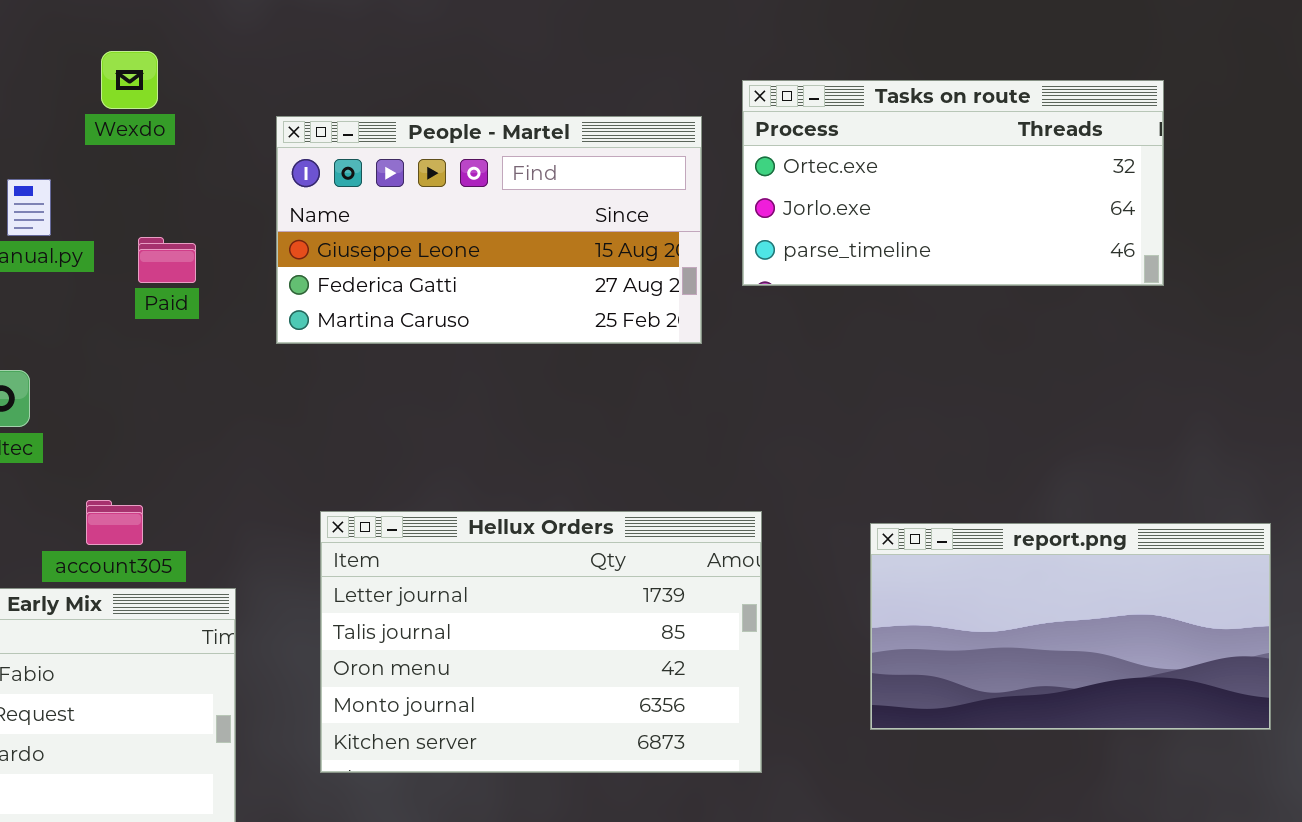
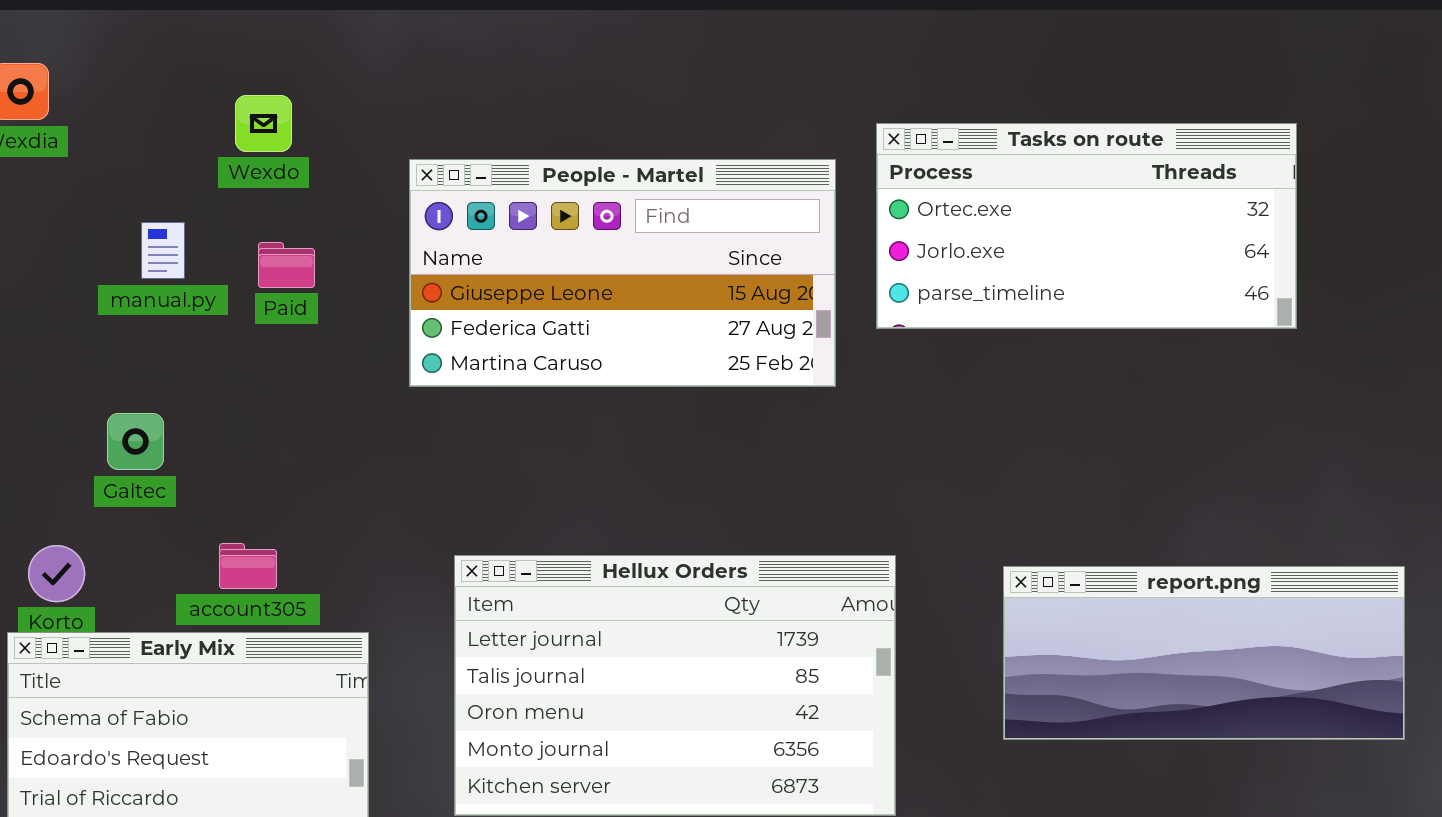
Paid: [138,237,196,283] -> [258,242,315,288], moved
report.png: [870,523,1271,730] -> [1003,566,1405,740], resized

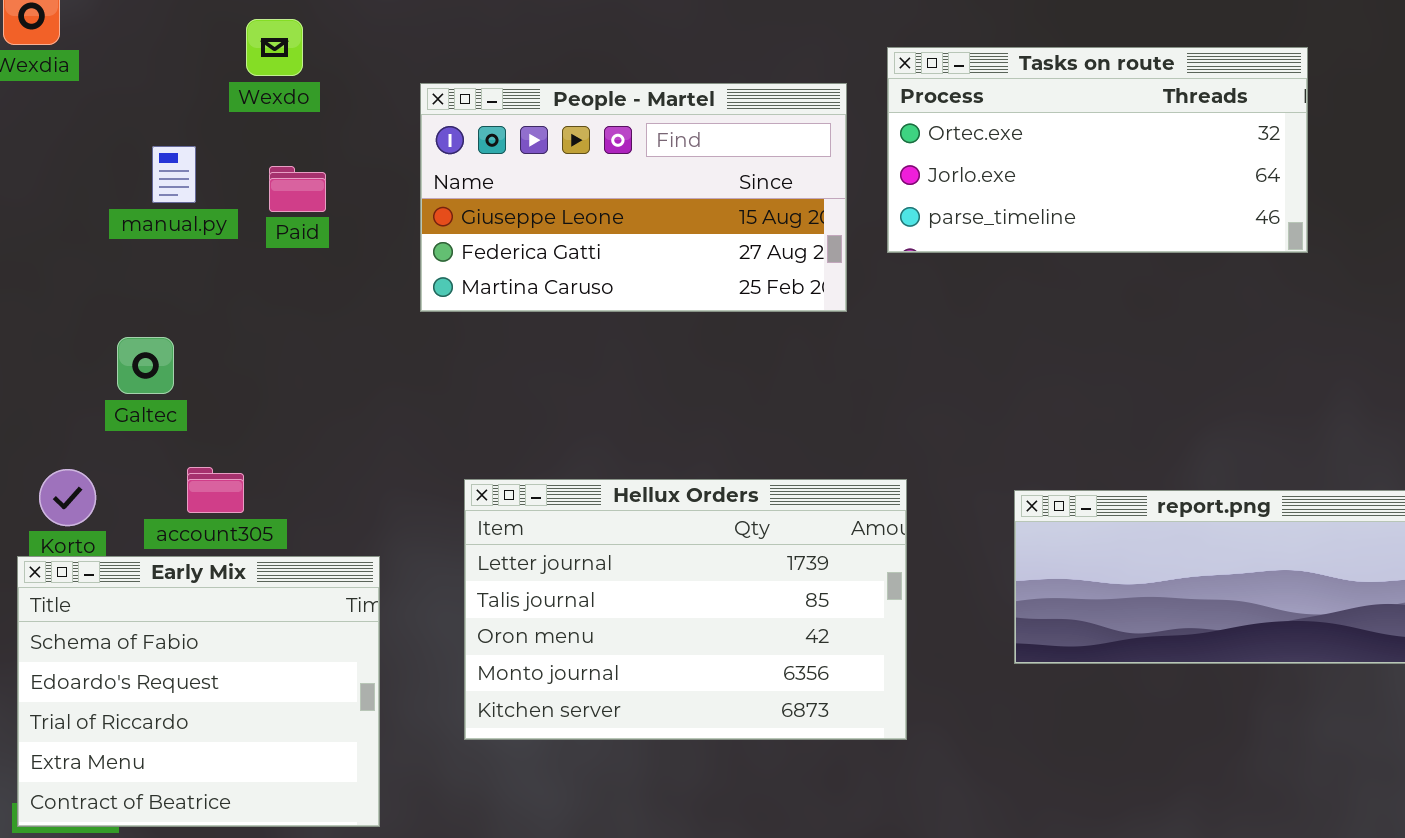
account305: [219,543,277,589] -> [187,467,244,513], moved

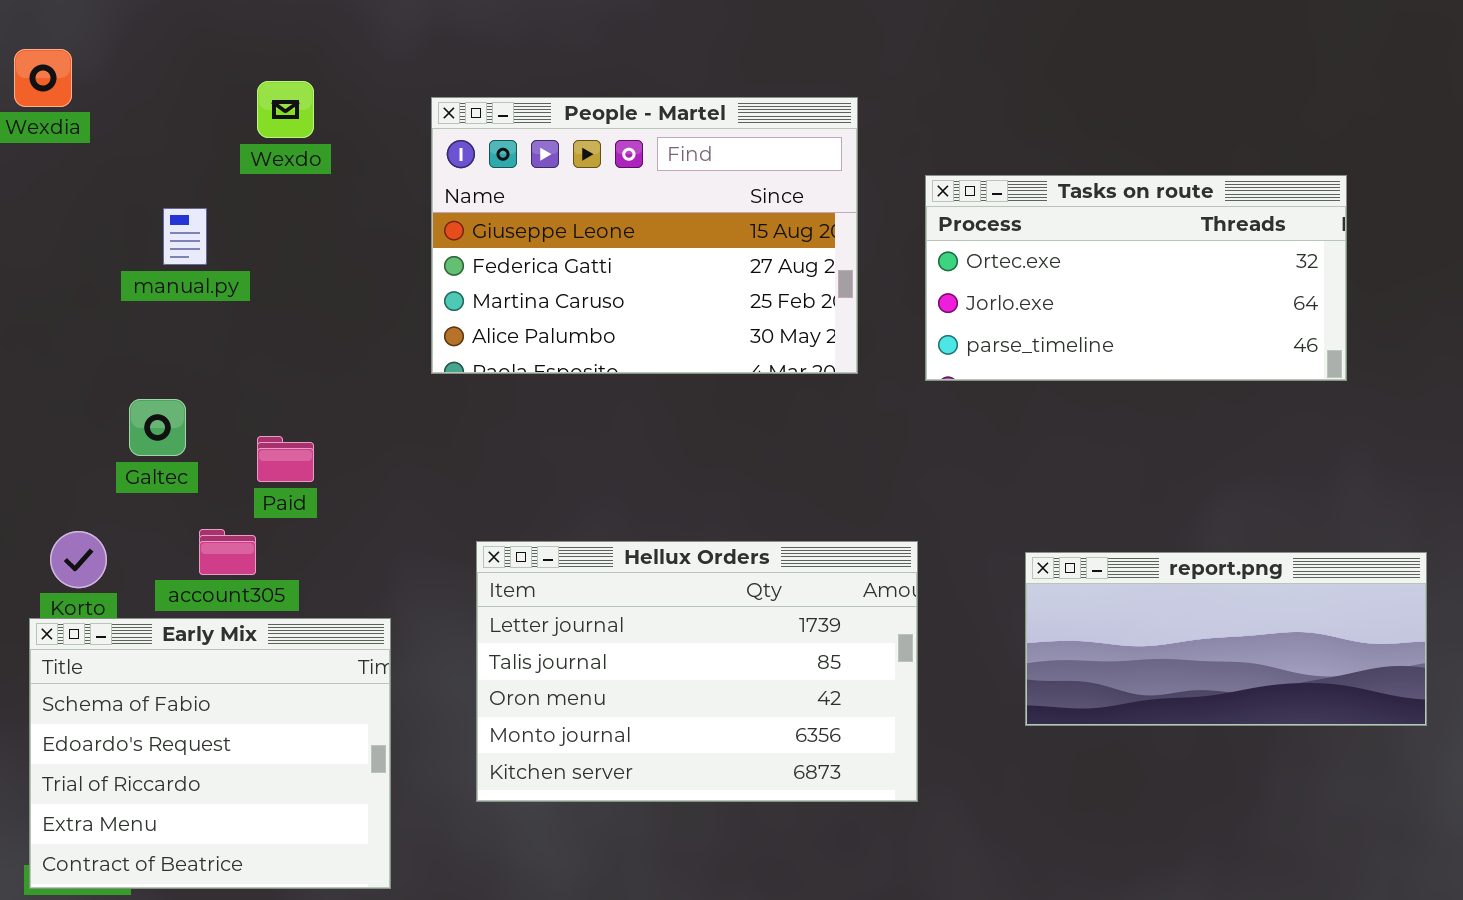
Tasks on route: [887,47,1308,253] -> [925,175,1347,381], moved
People - Martel: [420,83,847,312] -> [431,97,858,374], resized
Paid: [269,166,326,212] -> [257,436,314,482], moved

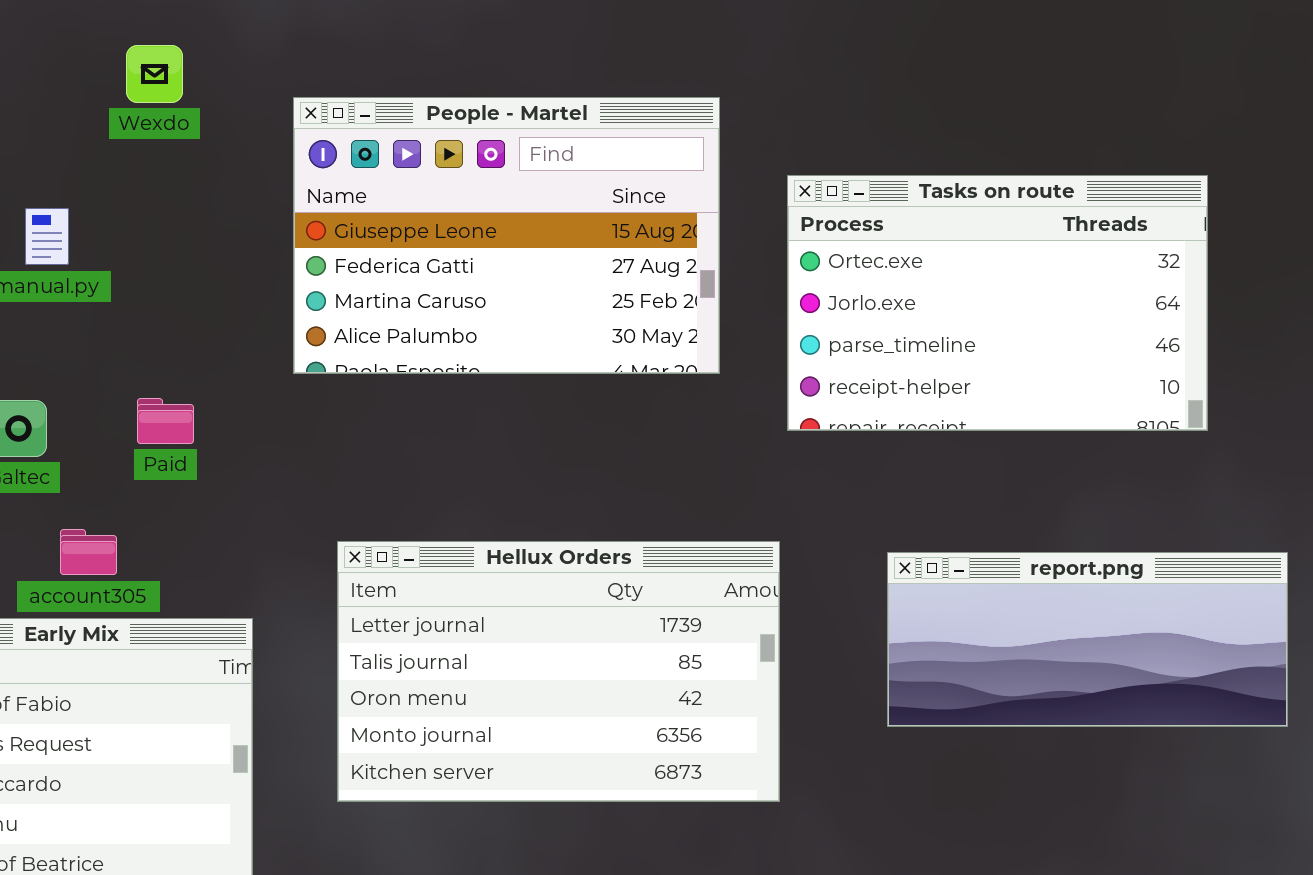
Wexdo: [257,81,314,138] -> [126,45,183,103], moved
Tasks on route: [925,175,1347,381] -> [787,175,1208,431], resized
Paid: [257,436,314,482] -> [137,398,194,444], moved

